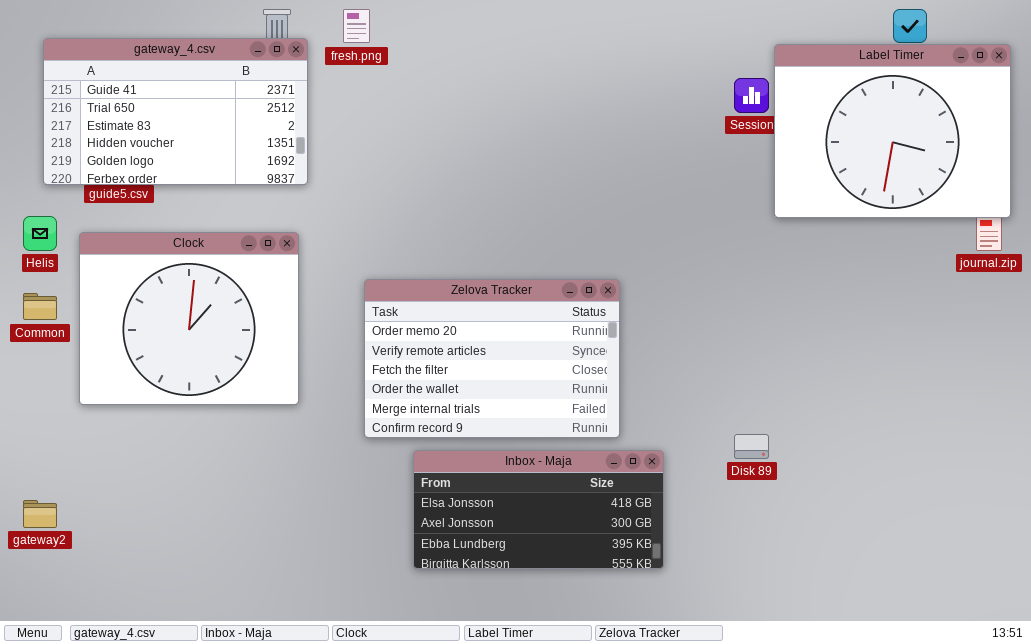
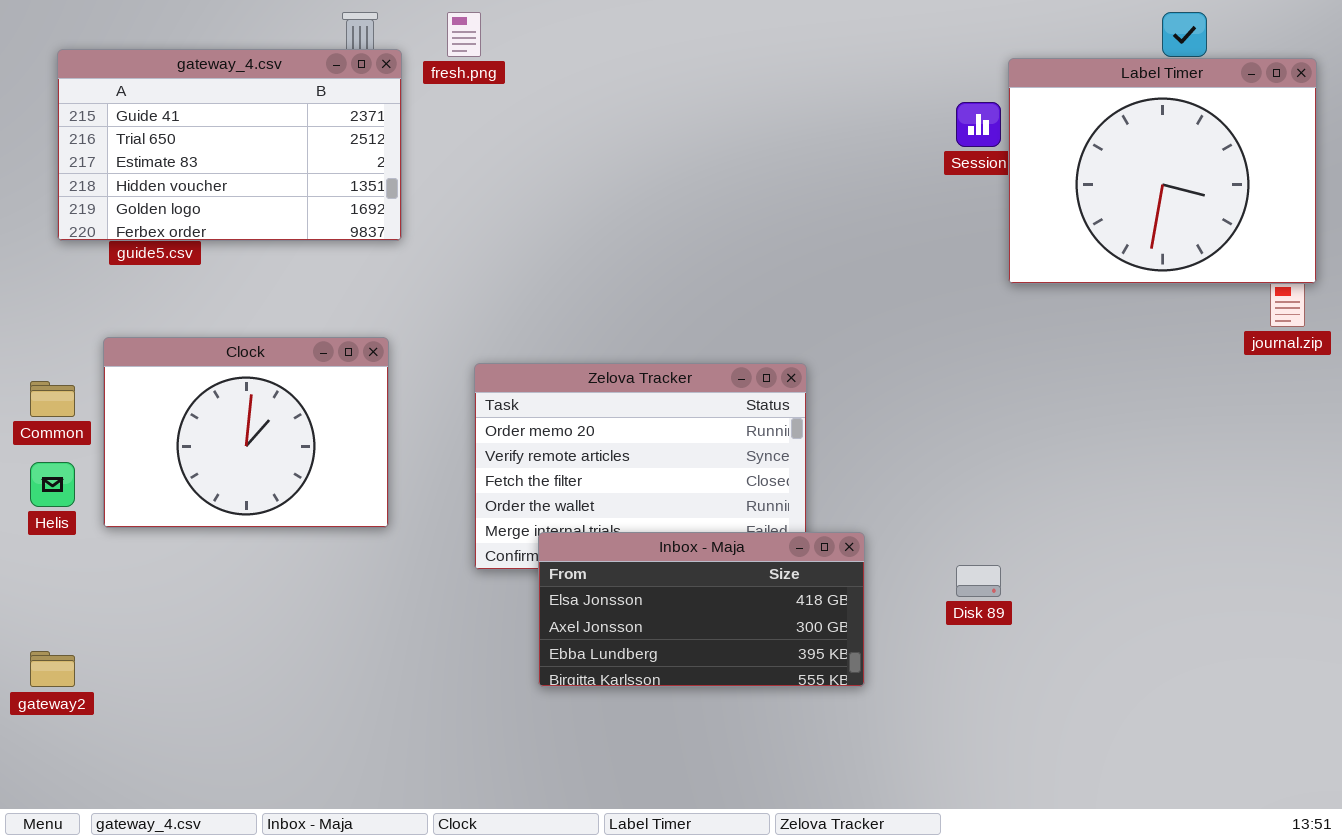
Helis: [23,216,57,251] -> [30,462,75,507], moved
Clock: [79,232,299,405] -> [103,337,389,528], resized
Inbox - Maja: [413,450,664,569] -> [538,532,865,687], moved

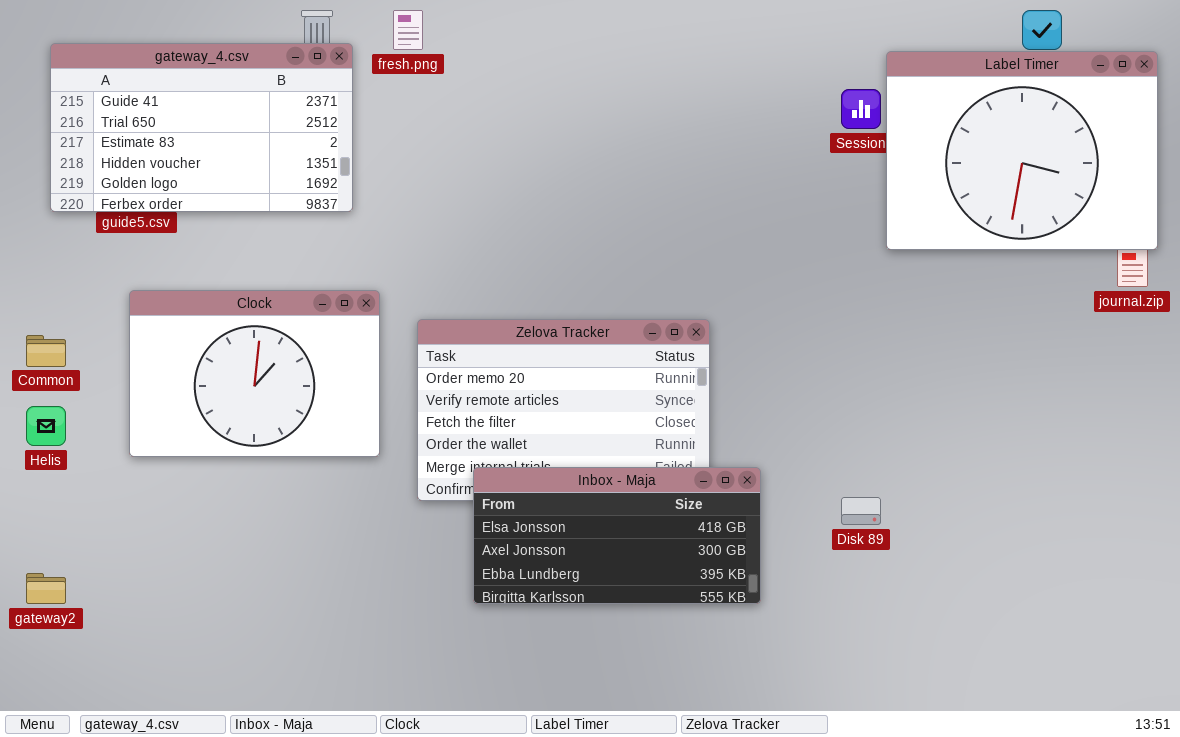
Clock: [103,337,389,528] -> [129,290,380,457], moved

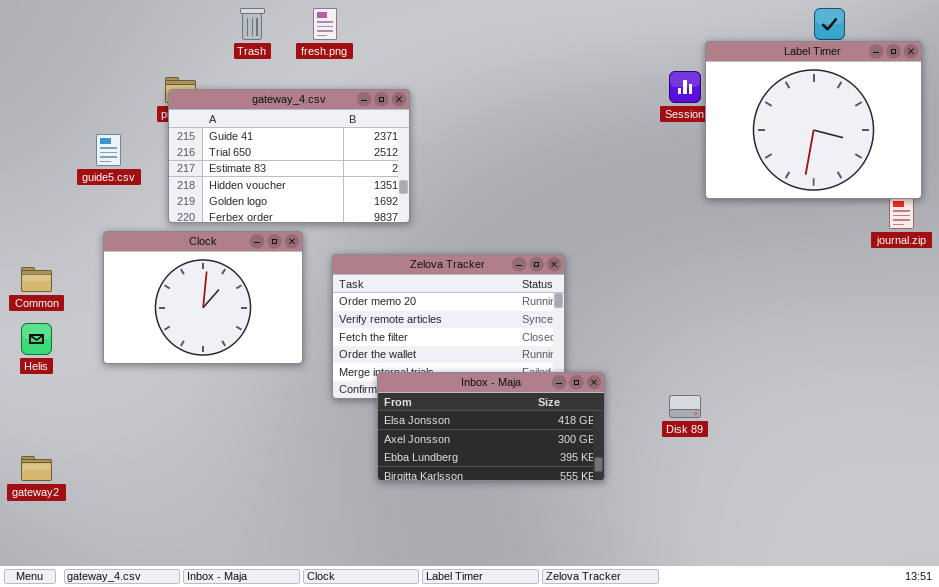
gateway_4.csv: [50,43,353,212] -> [168,89,410,223], moved

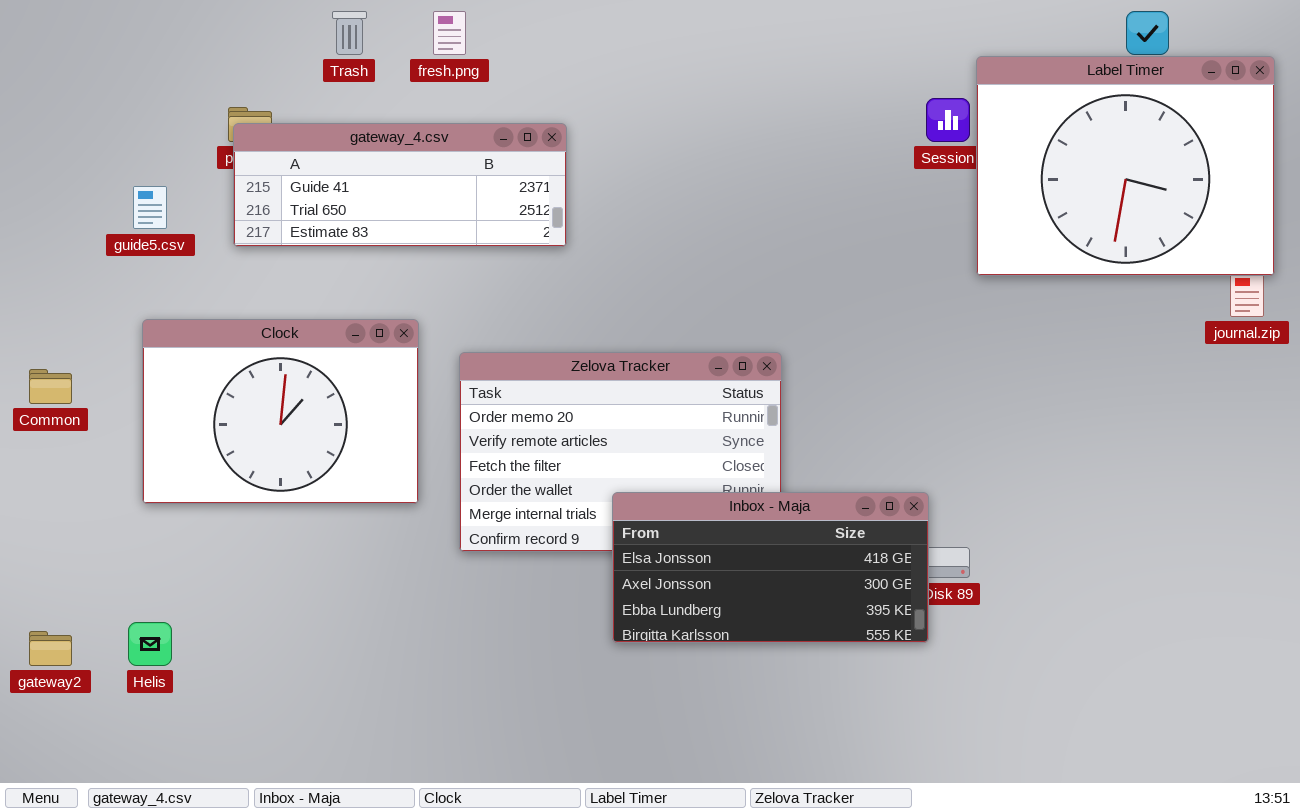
gateway_4.csv: [168,89,410,223] -> [233,123,567,247], resized
Helis: [21,323,52,355] -> [128,622,172,666], moved
Inbox - Maja: [377,372,605,481] -> [612,492,929,643], moved

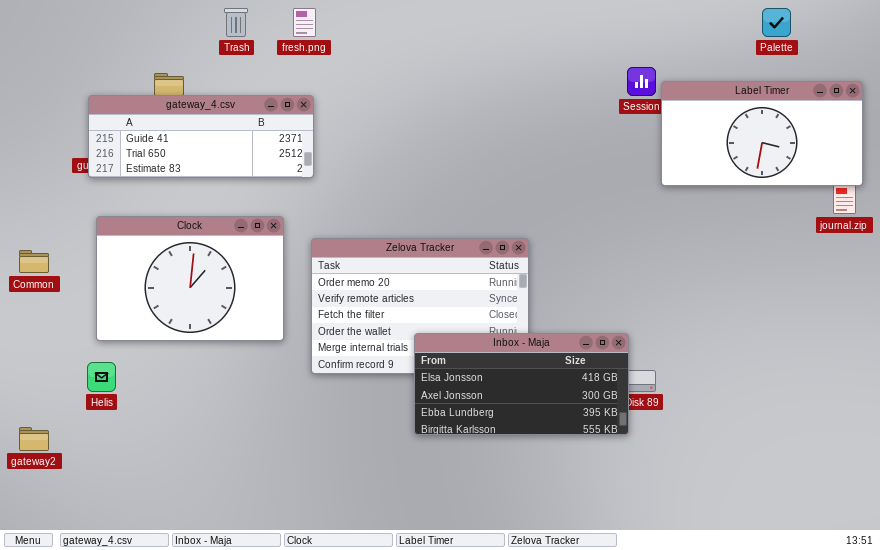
Label Timer: [976,56,1275,276] -> [661,81,863,186], resized
gateway_4.csv: [233,123,567,247] -> [88,95,314,178], moved
Helis: [128,622,172,666] -> [87,362,116,392], moved

